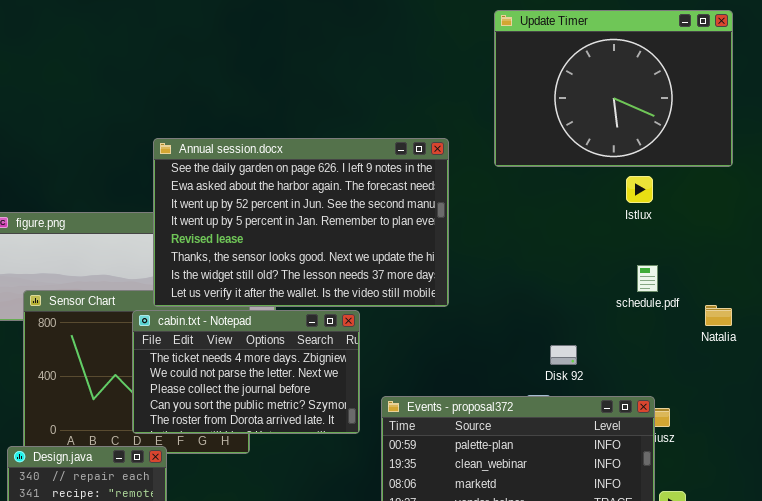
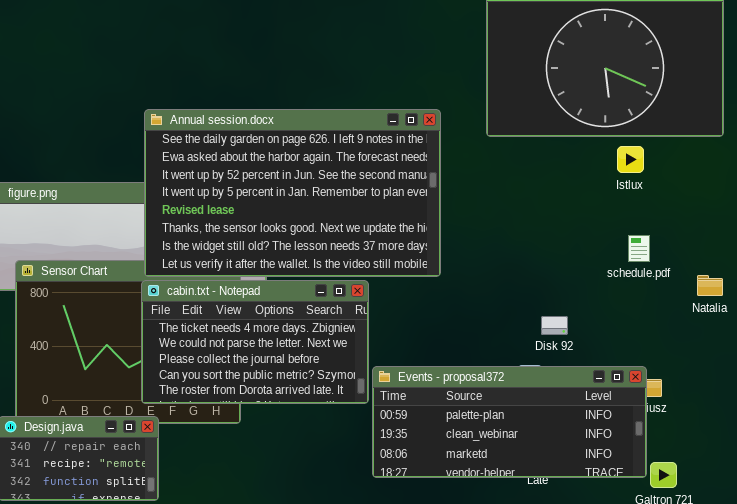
cabin.txt - Notepad: [132,310,360,434] -> [141,280,369,404], moved

